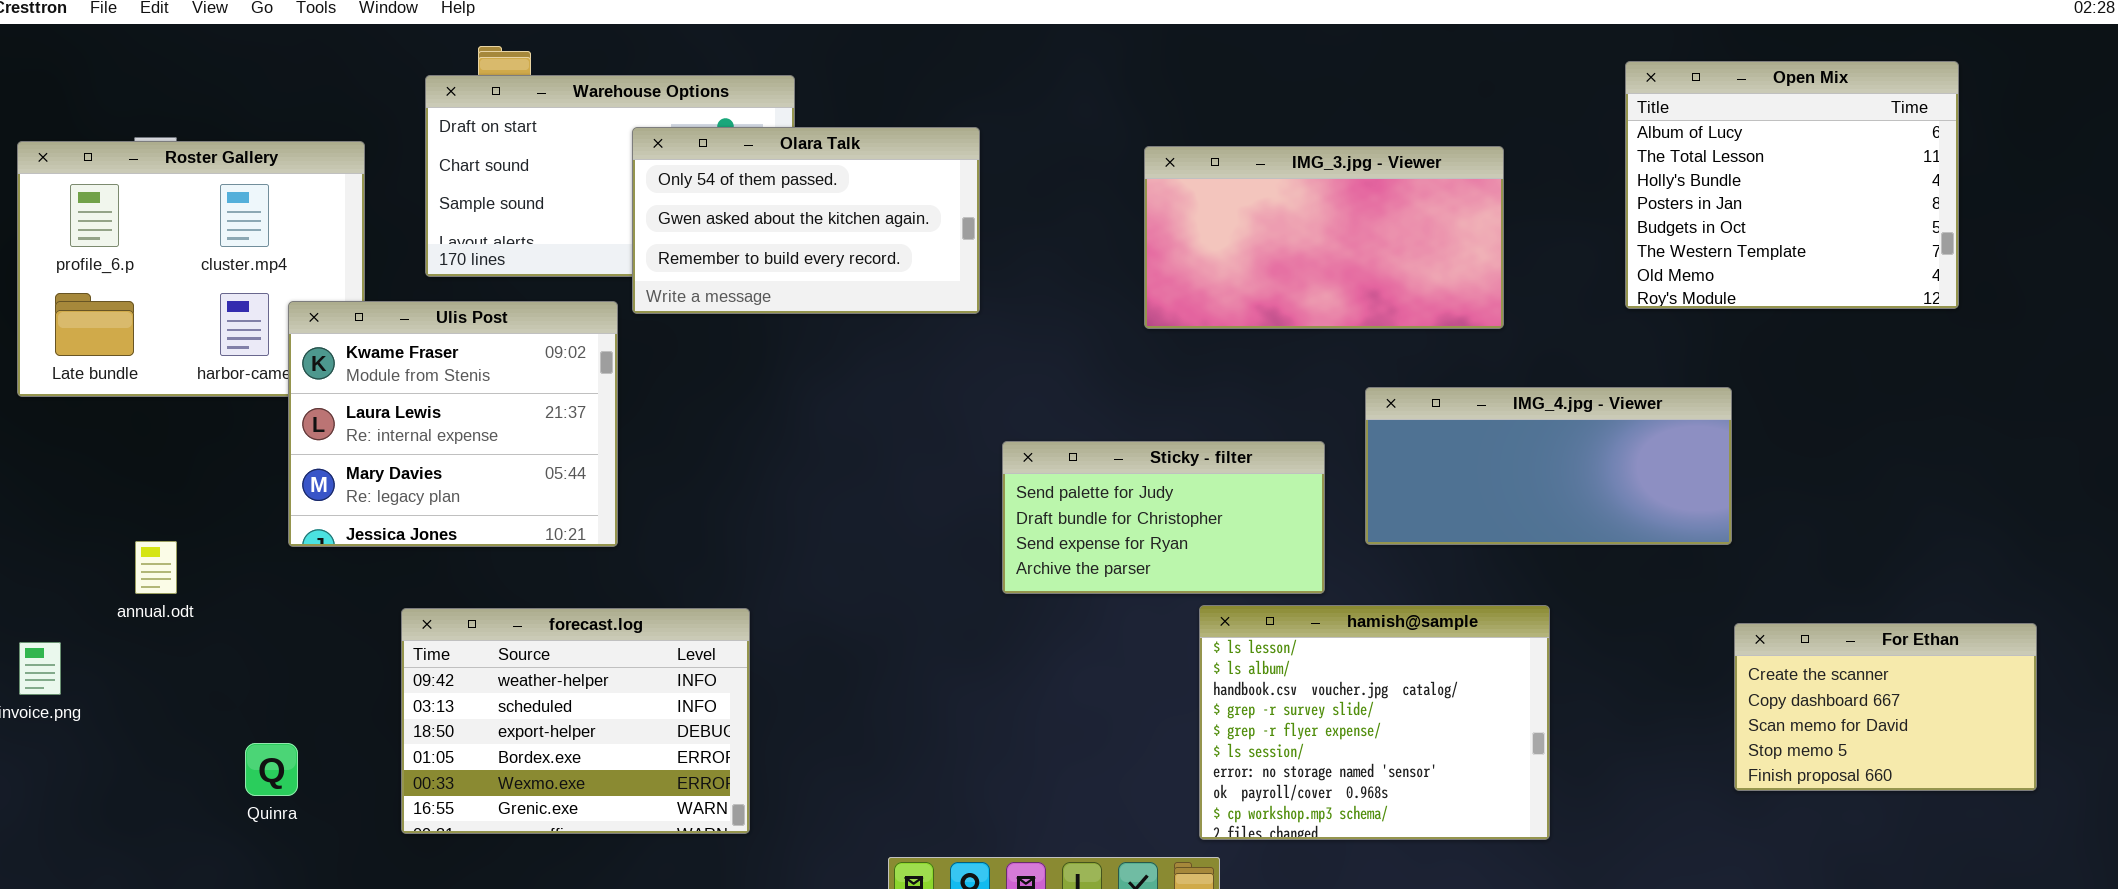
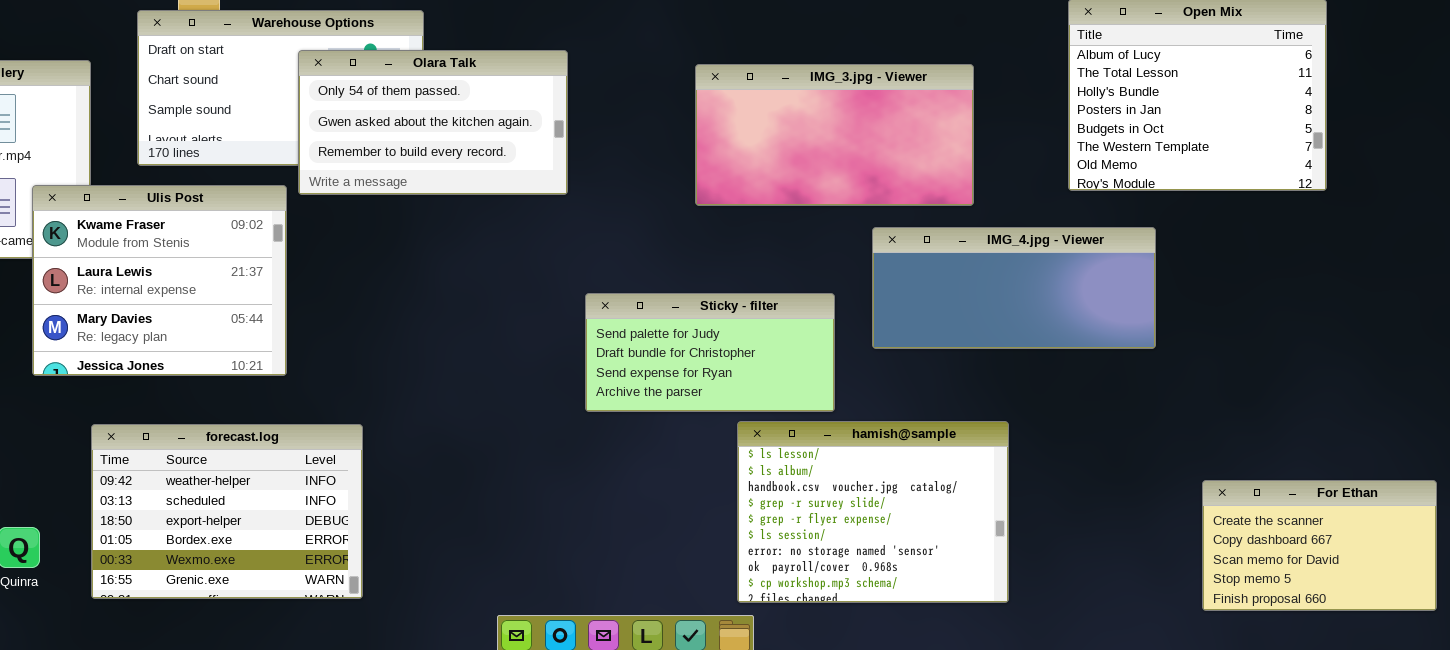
IMG_4.jpg - Viewer: [1365,387,1732,545] -> [872,227,1156,349], moved
forecast.log: [401,608,750,834] -> [91,424,363,599], moved
For Ethan: [1734,623,2037,791] -> [1202,480,1437,611], moved

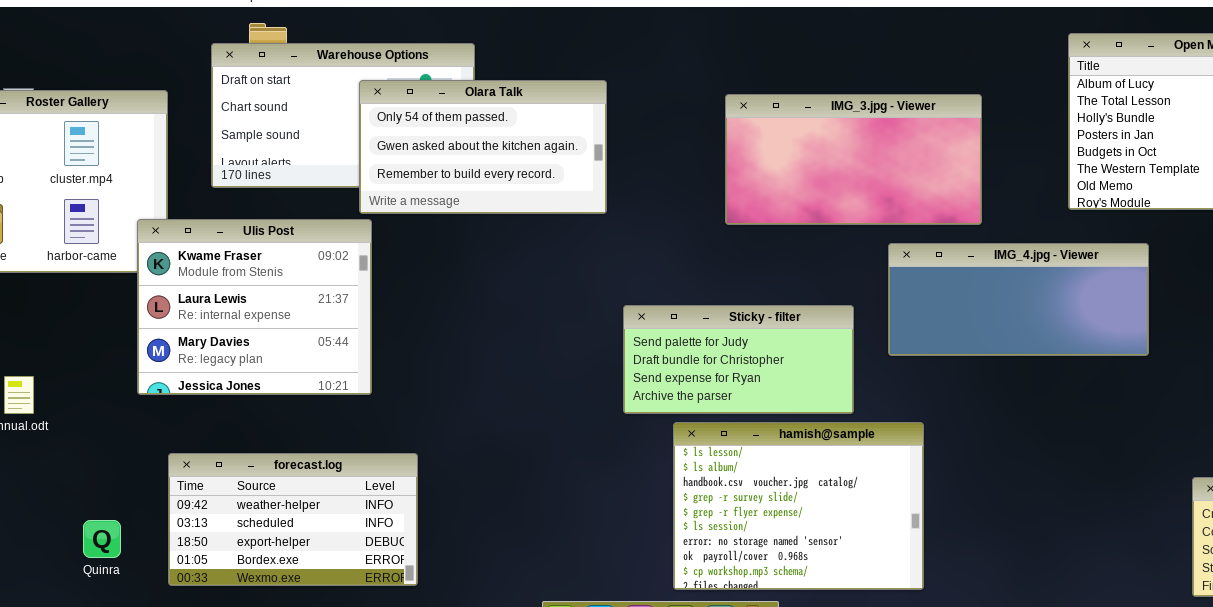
Ulis Post: [32,185,287,376] -> [137,219,372,395], moved
hamish@sample: [737,421,1009,603] -> [673,422,924,590], moved
forecast.log: [91,424,363,599] -> [168,453,418,586], resized

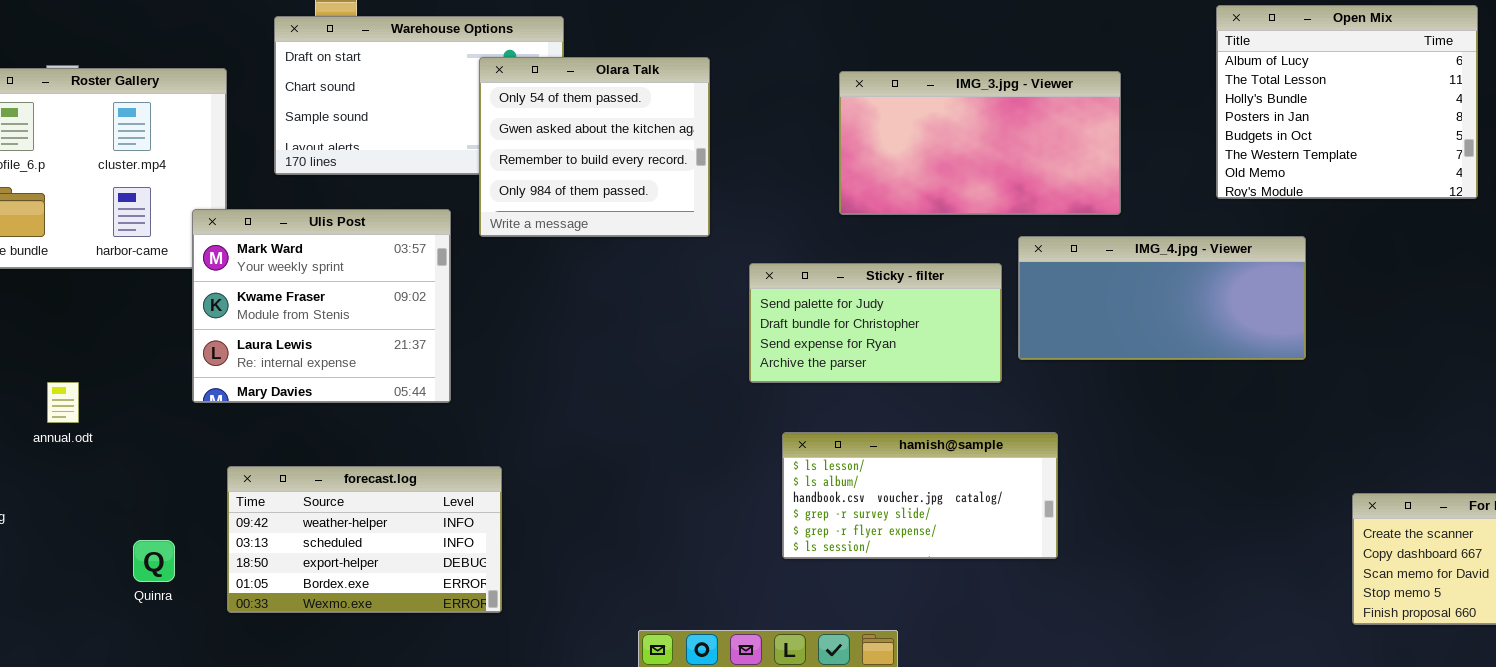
Olara Talk: [359,80,607,214] -> [479,57,710,237], resized
Ulis Post: [137,219,372,395] -> [192,209,451,403], scrolled up 1 row
Sticky - filter: [623,305,854,414] -> [749,263,1002,383], moved
hamish@sample: [673,422,924,590] -> [782,432,1058,559], resized

